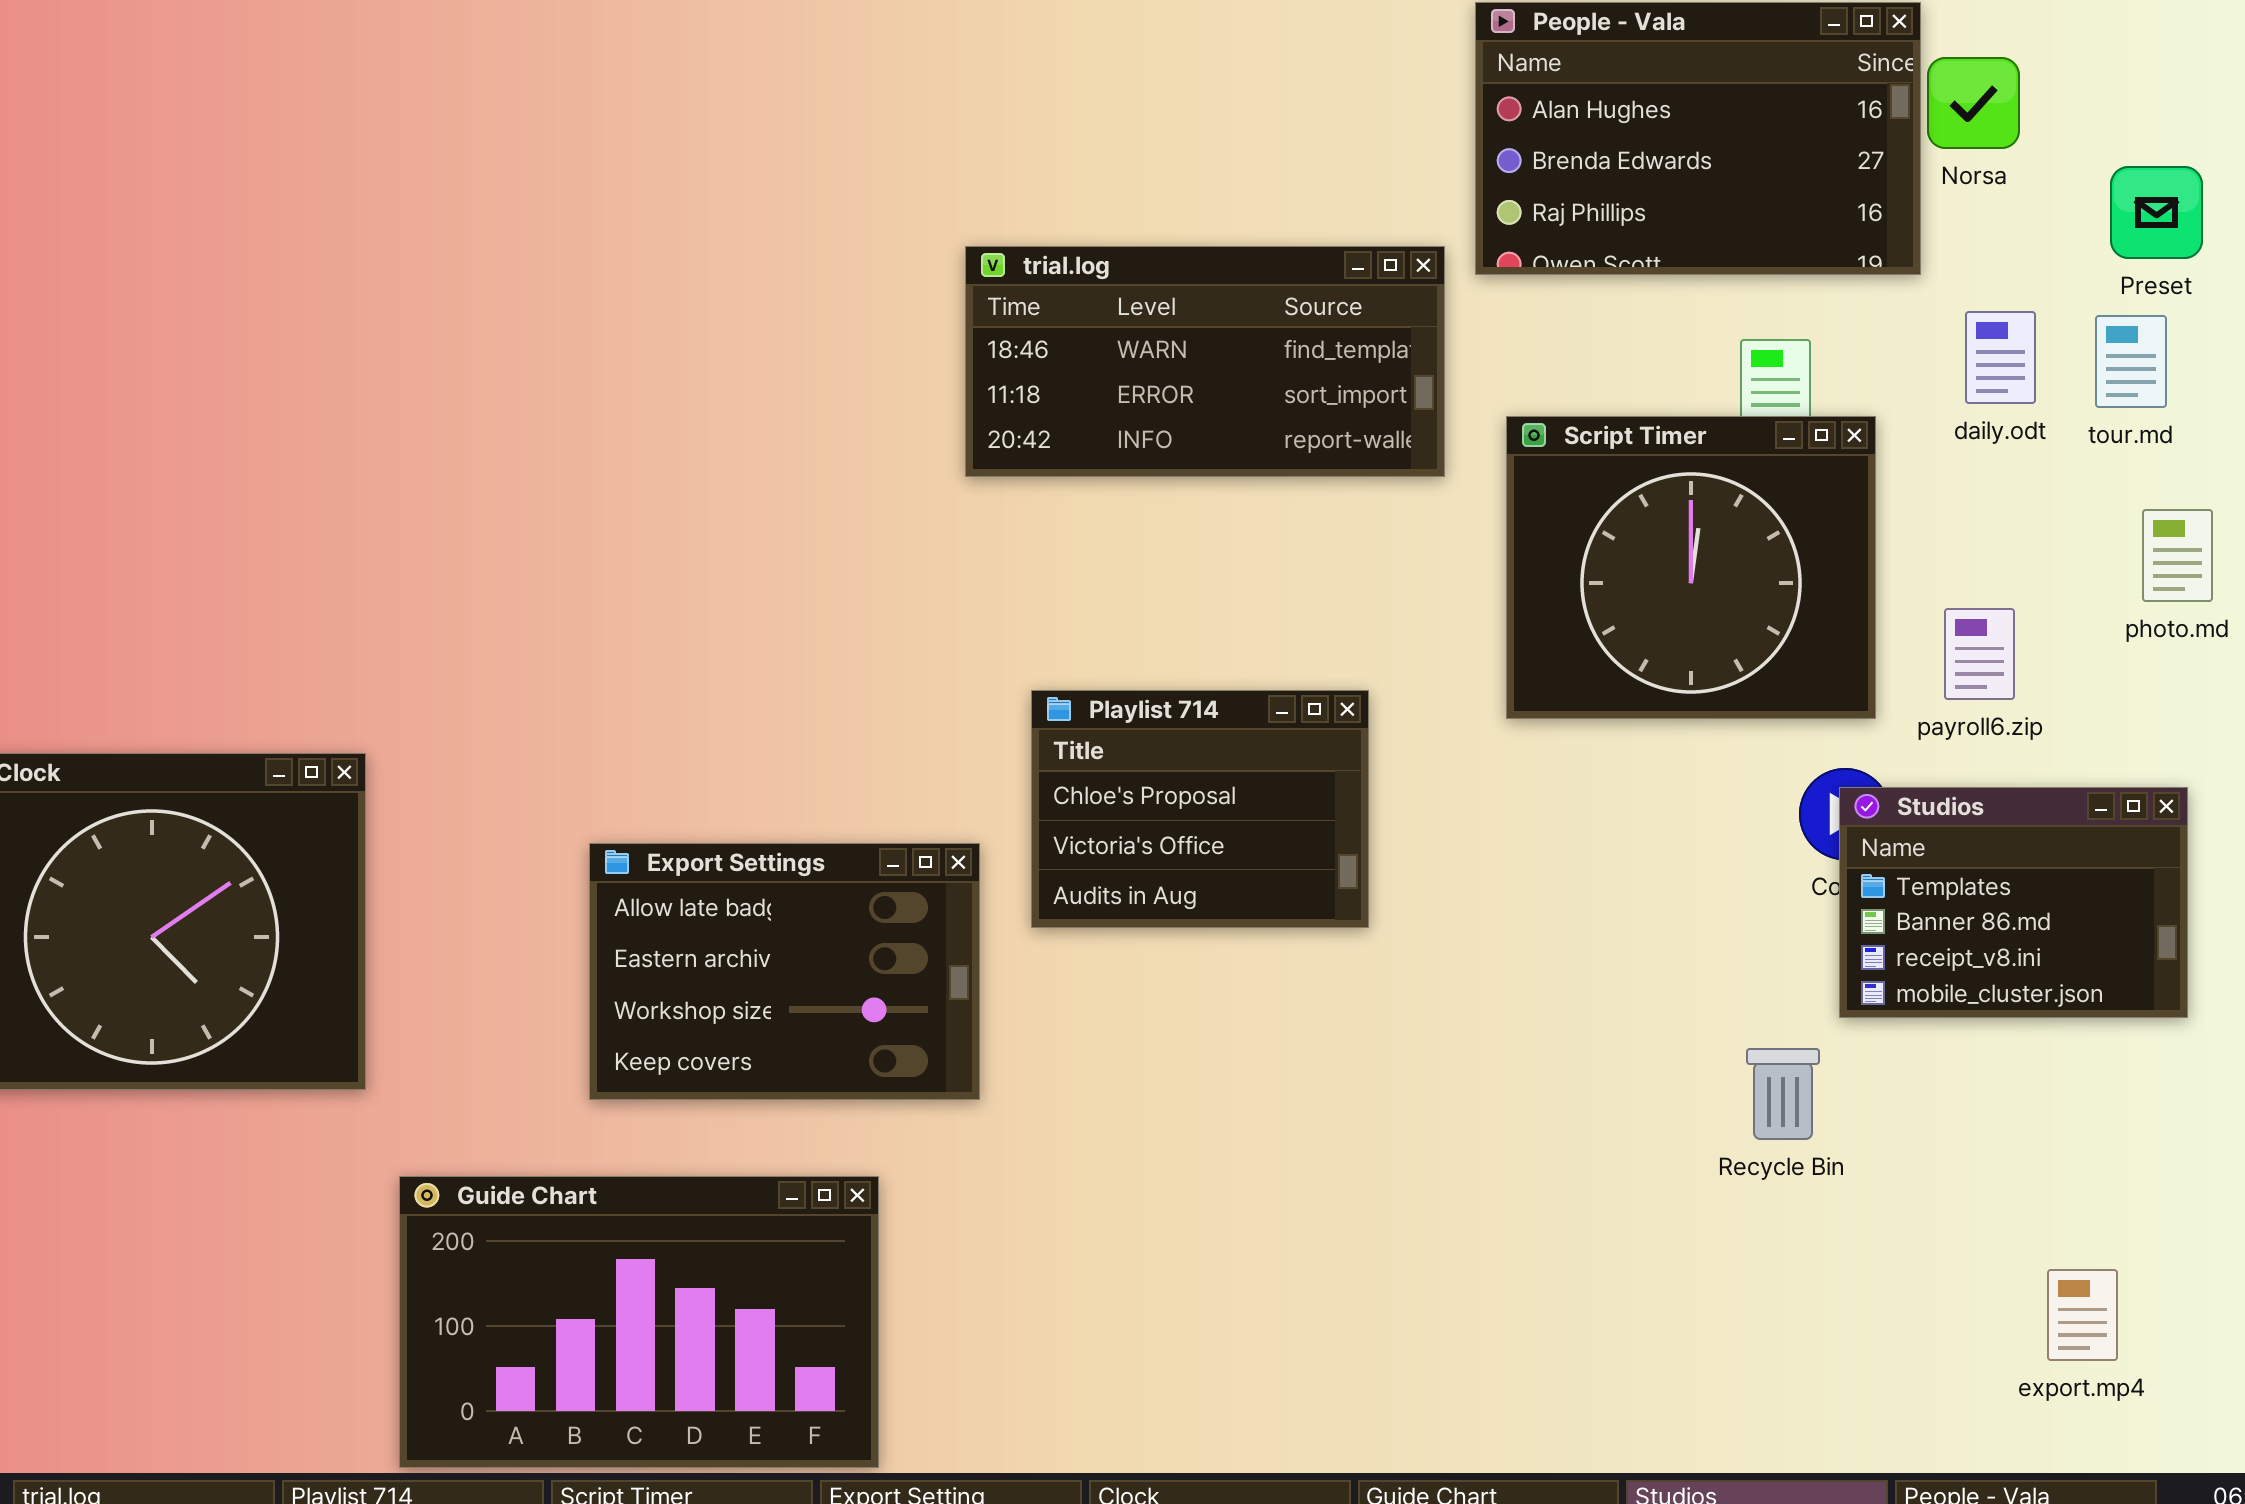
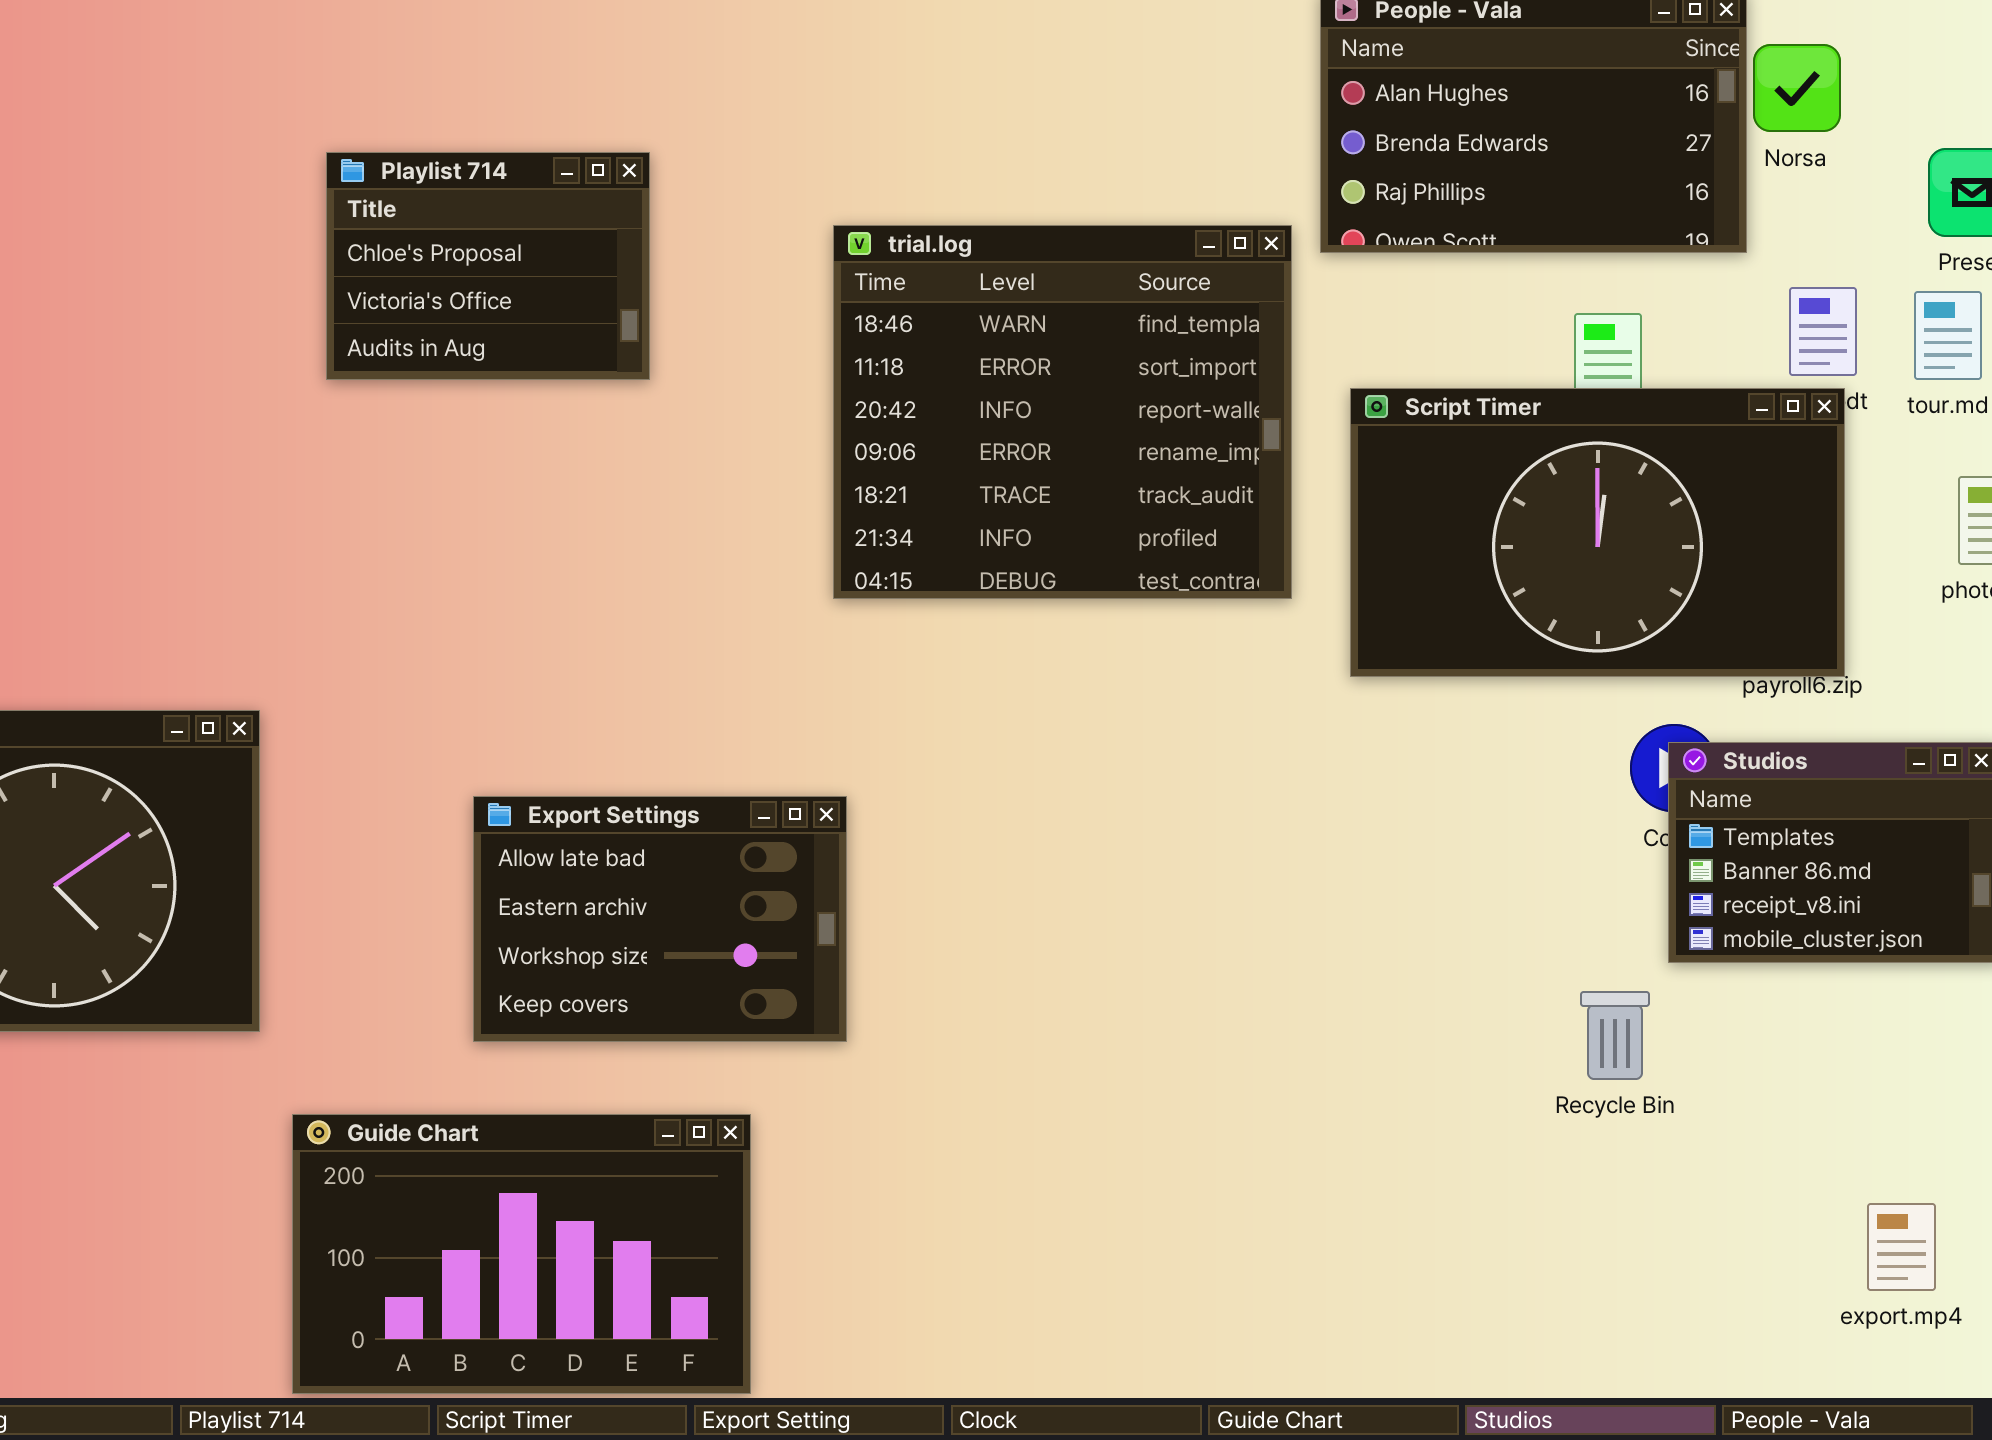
trial.log: [965,246,1445,477] -> [833,225,1292,599], resized
Script Timer: [1506,416,1876,719] -> [1350,388,1845,677], resized
Playlist 714: [1031,690,1369,928] -> [326,152,650,380], moved

